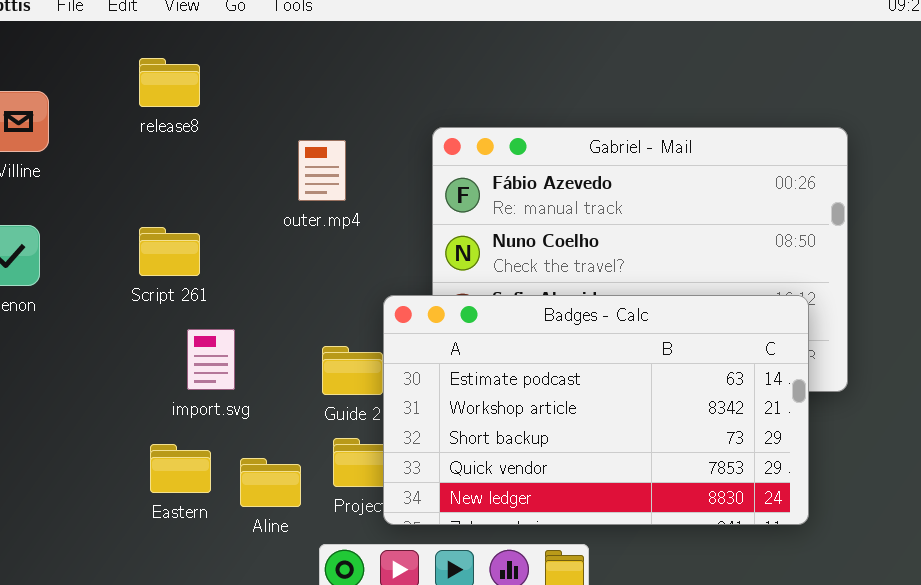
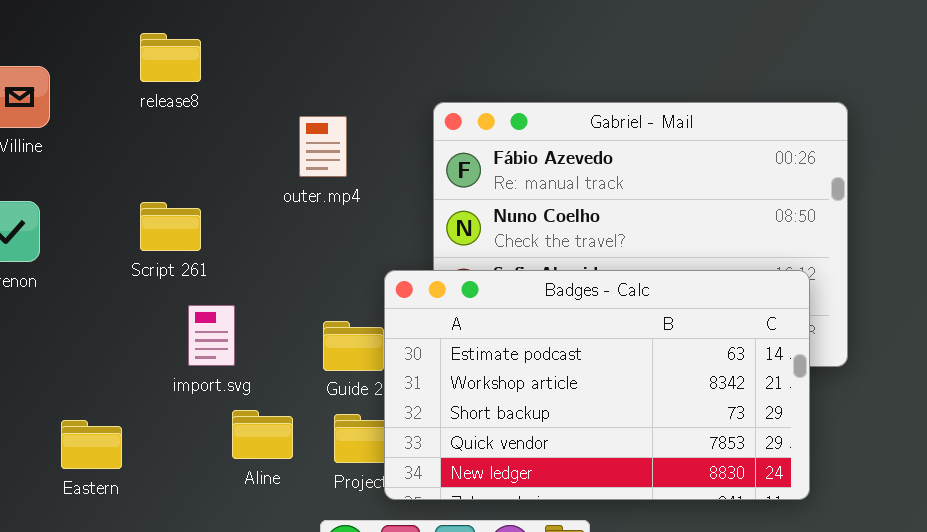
Eastern: [150,444,211,493] -> [61,420,122,469], moved
Aline: [240,458,301,507] -> [232,410,293,459], moved

